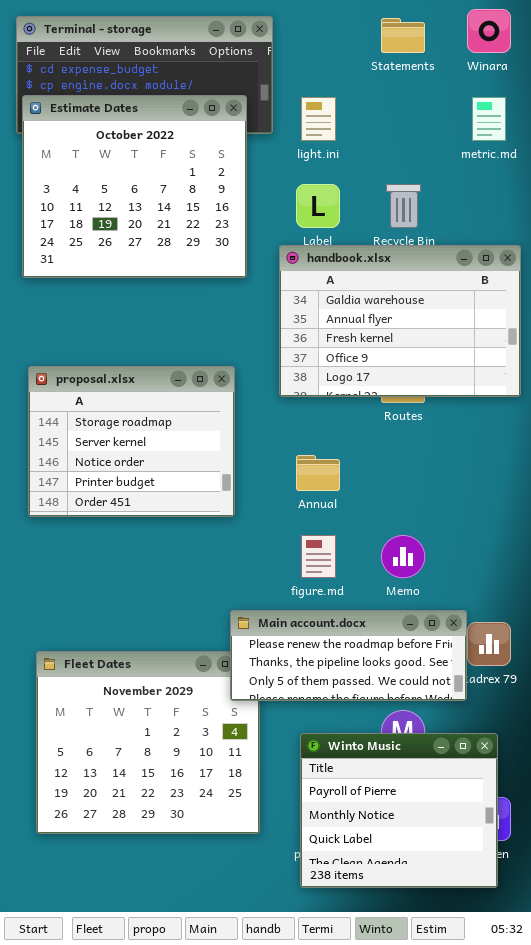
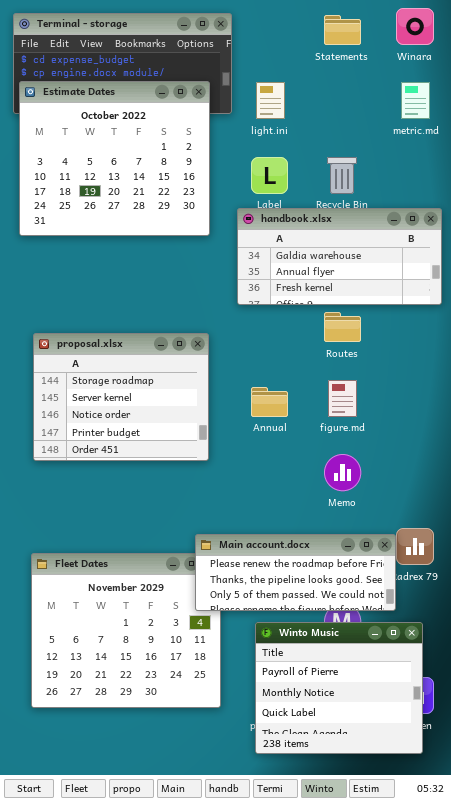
handbook.xlsx: [279,245,521,397] -> [237,208,442,305], resized
proposal.xlsx: [28,366,235,517] -> [33,333,209,461], moved
figure.md: [301,535,336,578] -> [328,380,357,417], moved
Main account.docx: [230,610,467,701] -> [195,534,396,611], moved

